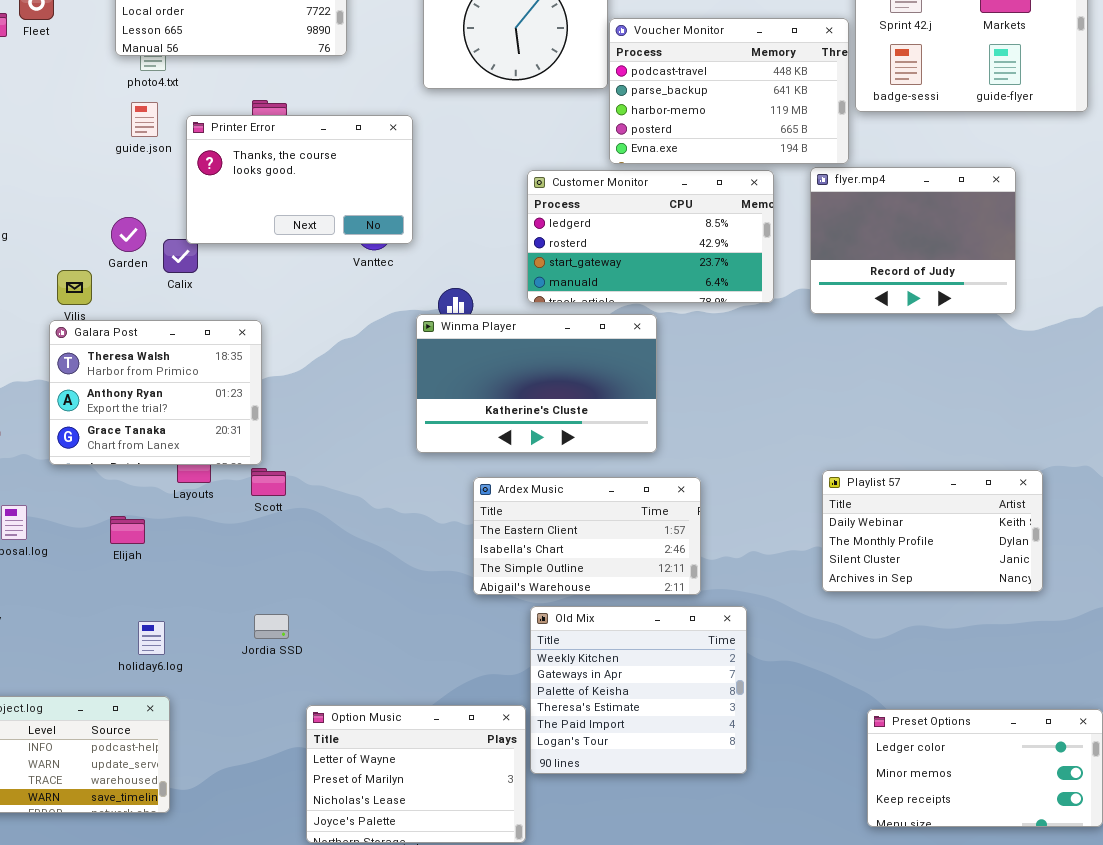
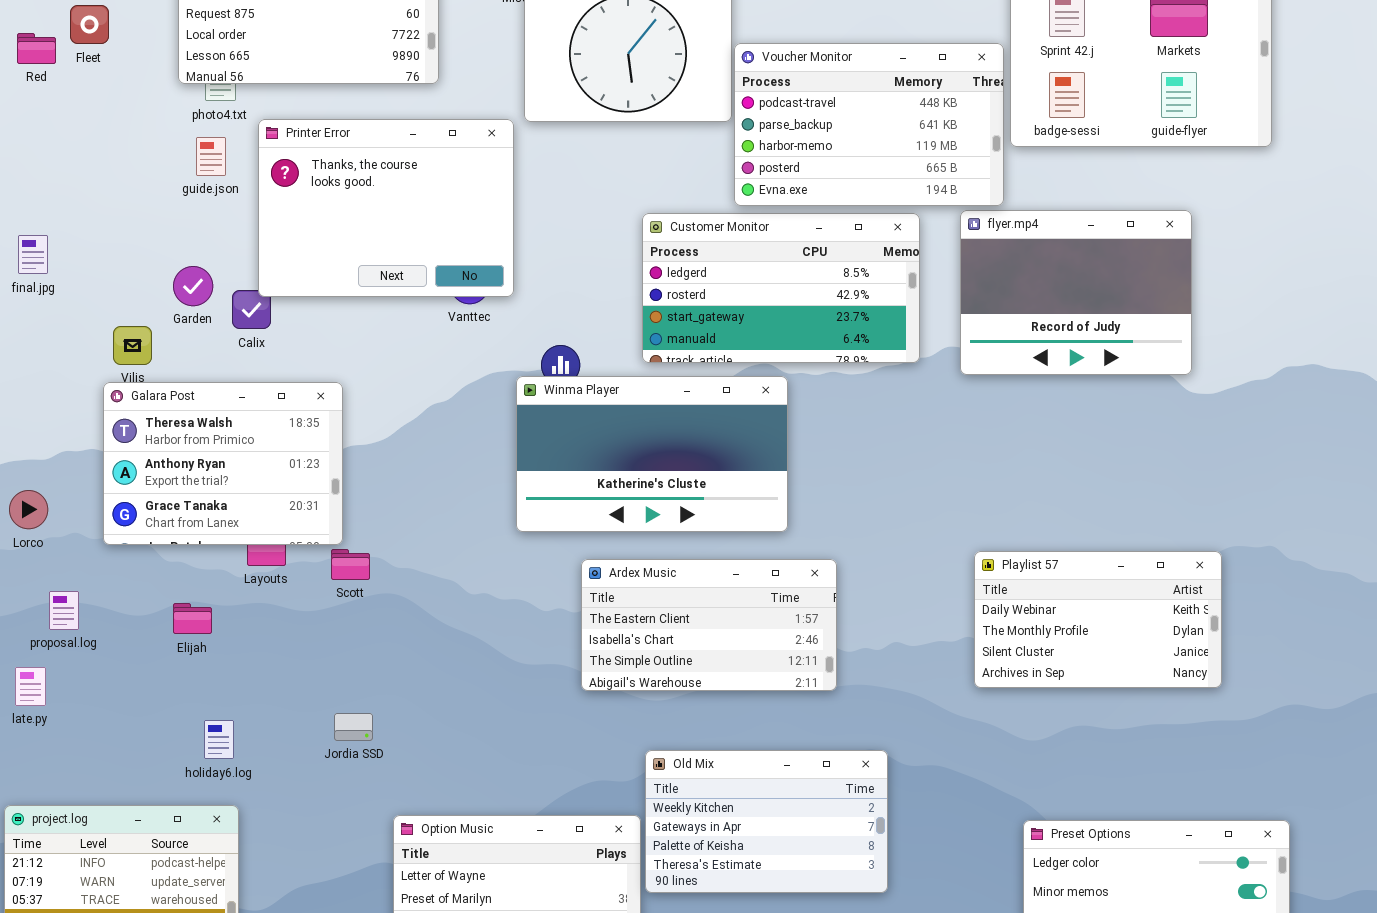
Printer Error: [186,115,413,244] -> [258,119,514,297], resized
Old Mix: [530,606,747,774] -> [645,750,888,893], resized

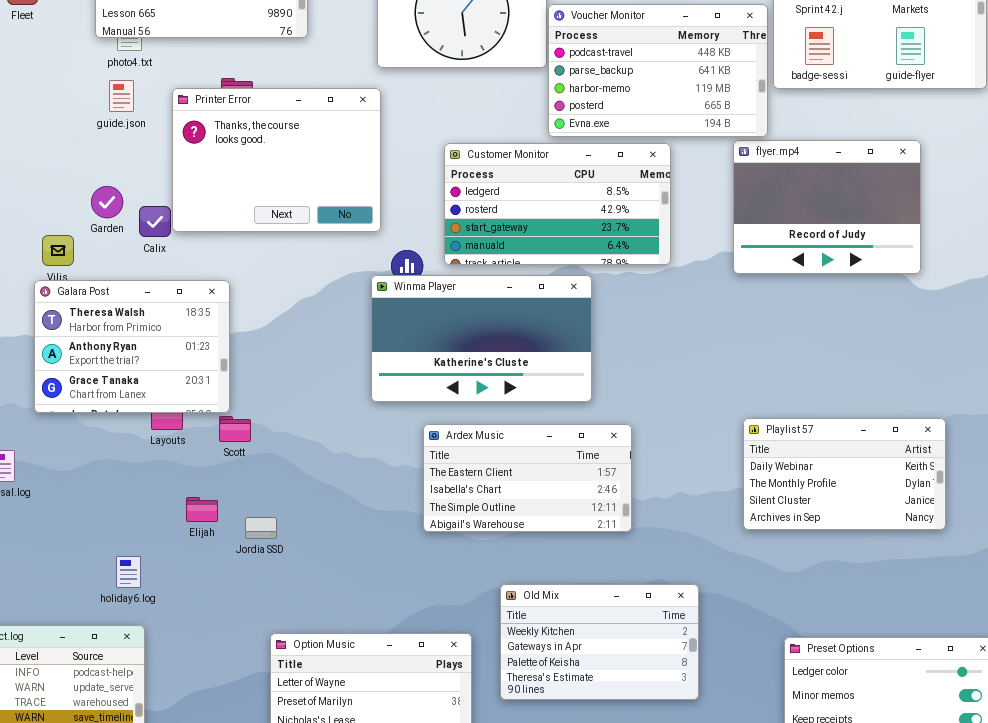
Printer Error: [258,119,514,297] -> [172,88,381,232], moved
Customer Monitor: [642,213,920,363] -> [444,143,671,265], moved
Elijah: [173,603,212,634] -> [186,497,218,522], moved
Jordia SSD: [334,713,373,741] -> [245,517,277,539], moved
Old Mix: [645,750,888,893] -> [500,584,699,700], moved

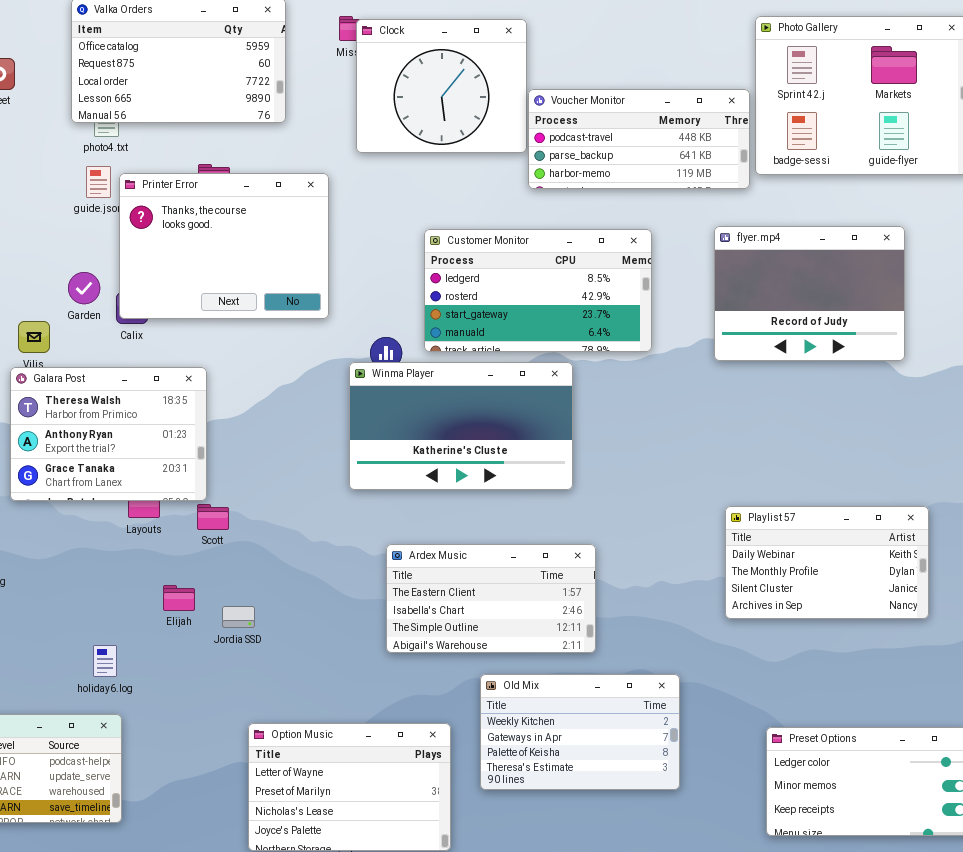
Voucher Monitor: [548,4,768,137] -> [528,89,750,189], resized
Printer Error: [172,88,381,232] -> [119,173,329,319], moved
Ardex Music: [423,424,632,532] -> [386,544,596,653], moved

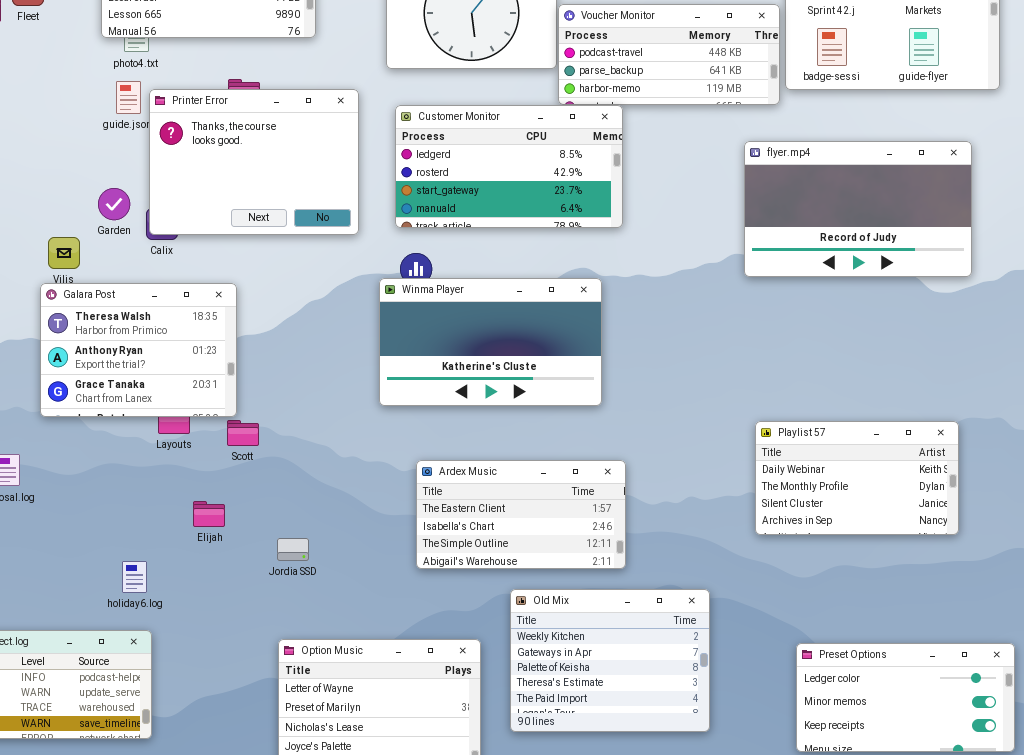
flyer.mp4: [714,226,905,361] -> [744,141,972,277], resized
Customer Monitor: [424,229,652,352] -> [395,105,623,228], moved
Jordia SSD: [222,606,255,628] -> [277,538,309,561], moved
Old Mix: [480,674,680,790] -> [510,589,710,732], resized

